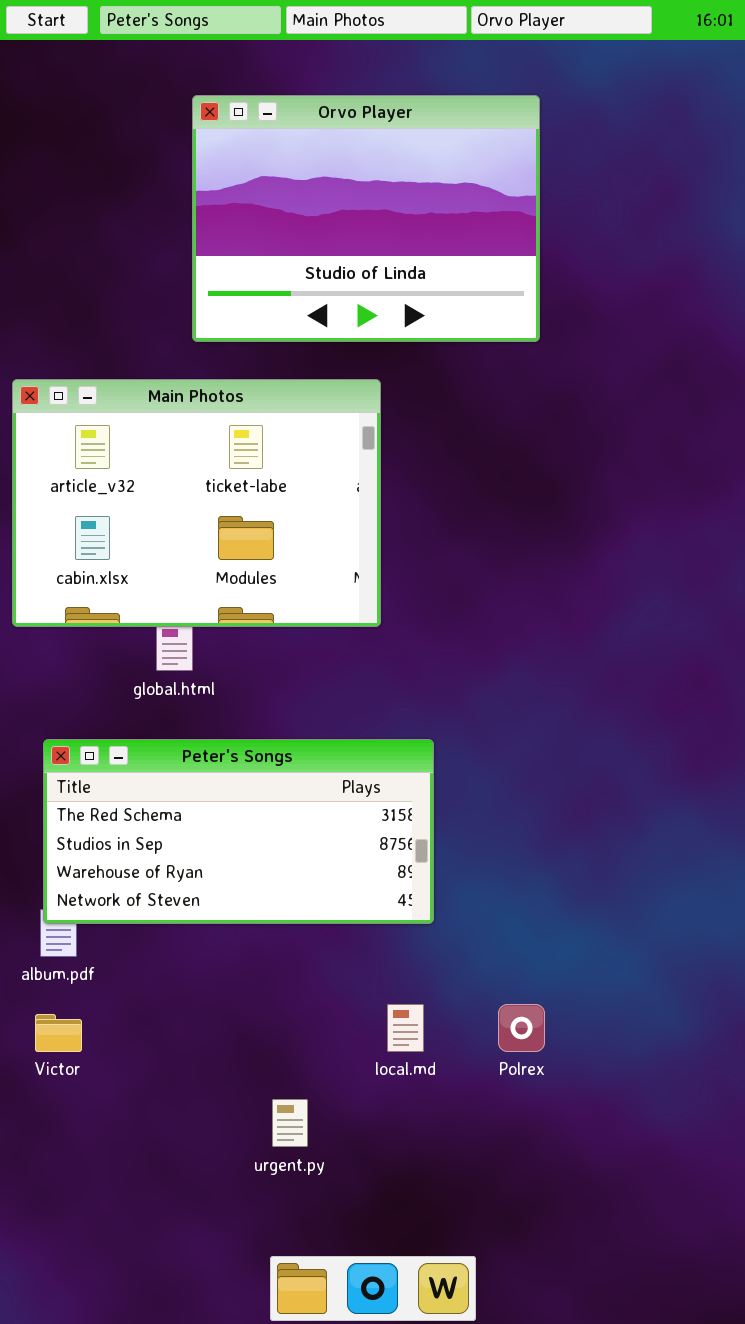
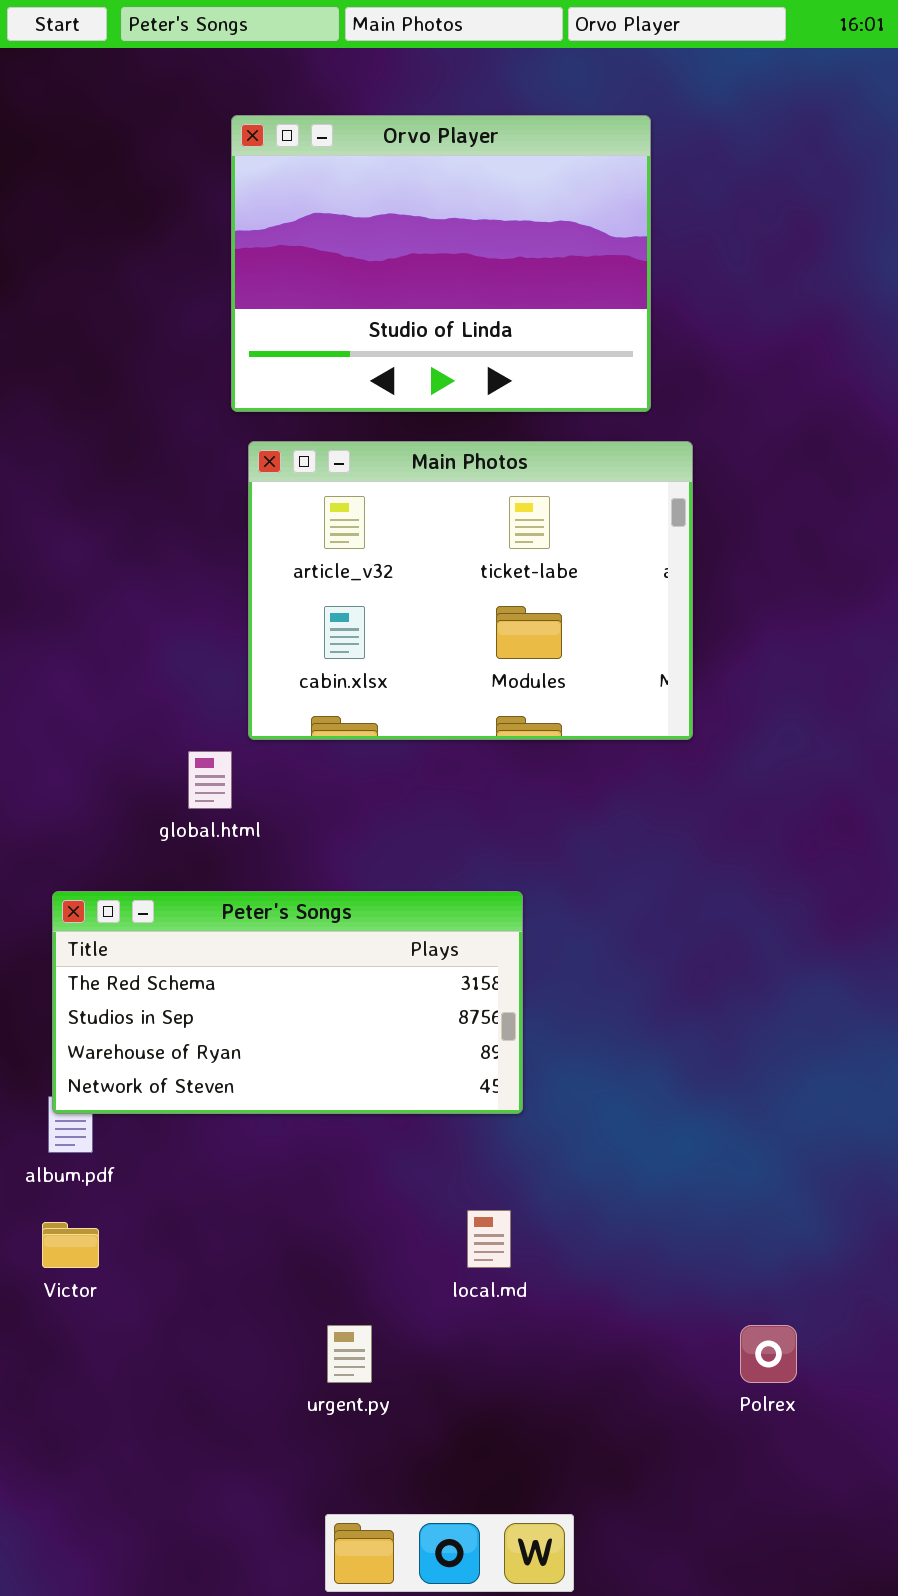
Main Photos: [12,379,381,627] -> [248,441,693,740], moved
Polrex: [498,1004,545,1052] -> [740,1325,797,1383], moved

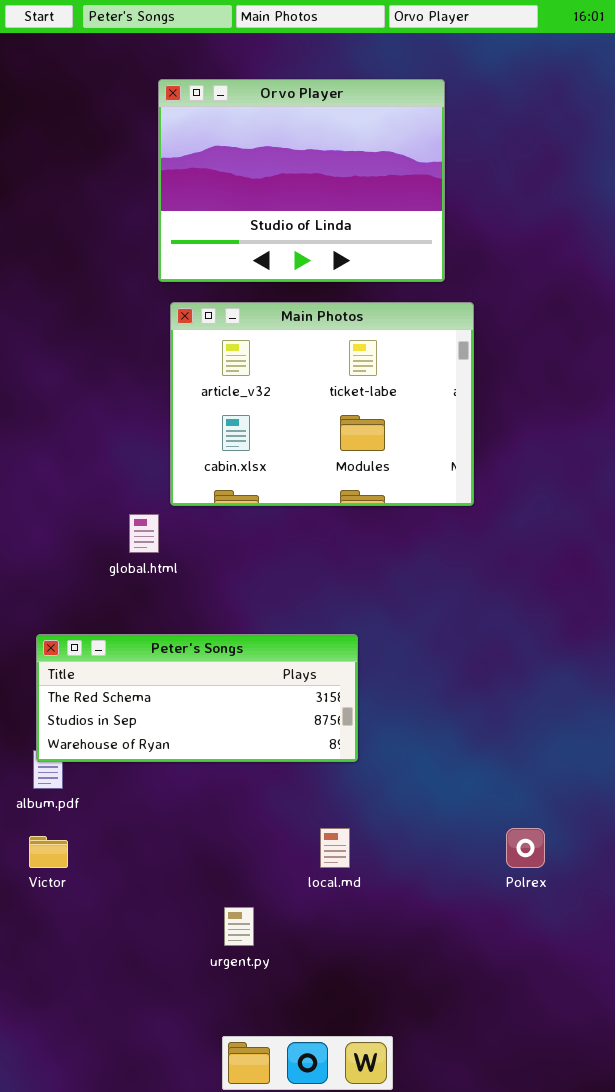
Peter's Songs: [52,891,523,1114] -> [36,634,358,762], resized
Polrex: [740,1325,797,1383] -> [506,828,545,868], moved

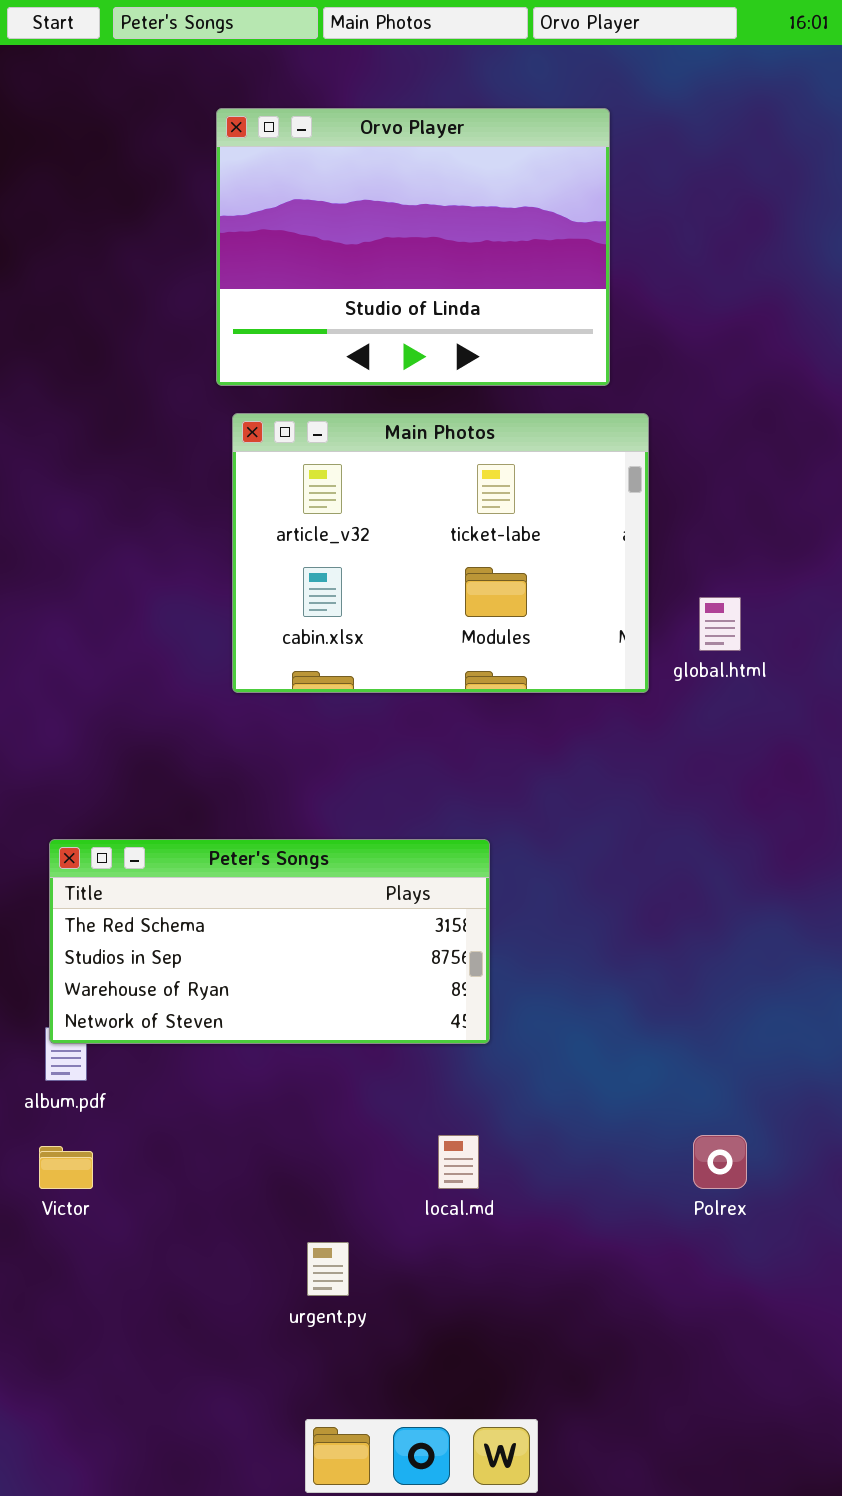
global.html: [129,514,159,553] -> [699,597,741,651], moved
Peter's Songs: [36,634,358,762] -> [49,839,490,1044], resized

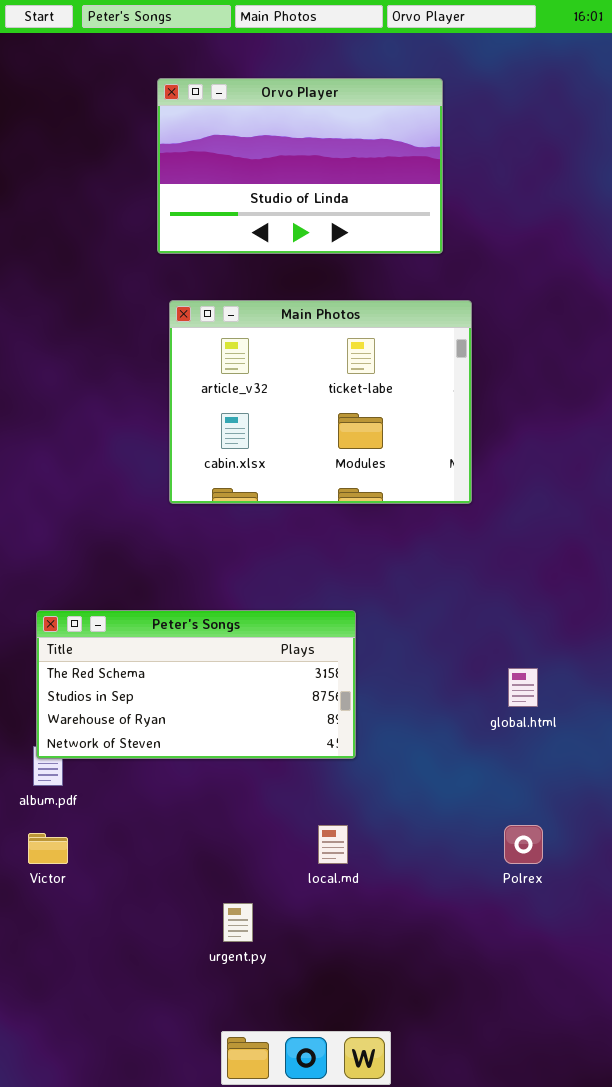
Orvo Player: [216,108,610,386] -> [157,78,443,254], resized
global.html: [699,597,741,651] -> [508,668,538,707], moved

